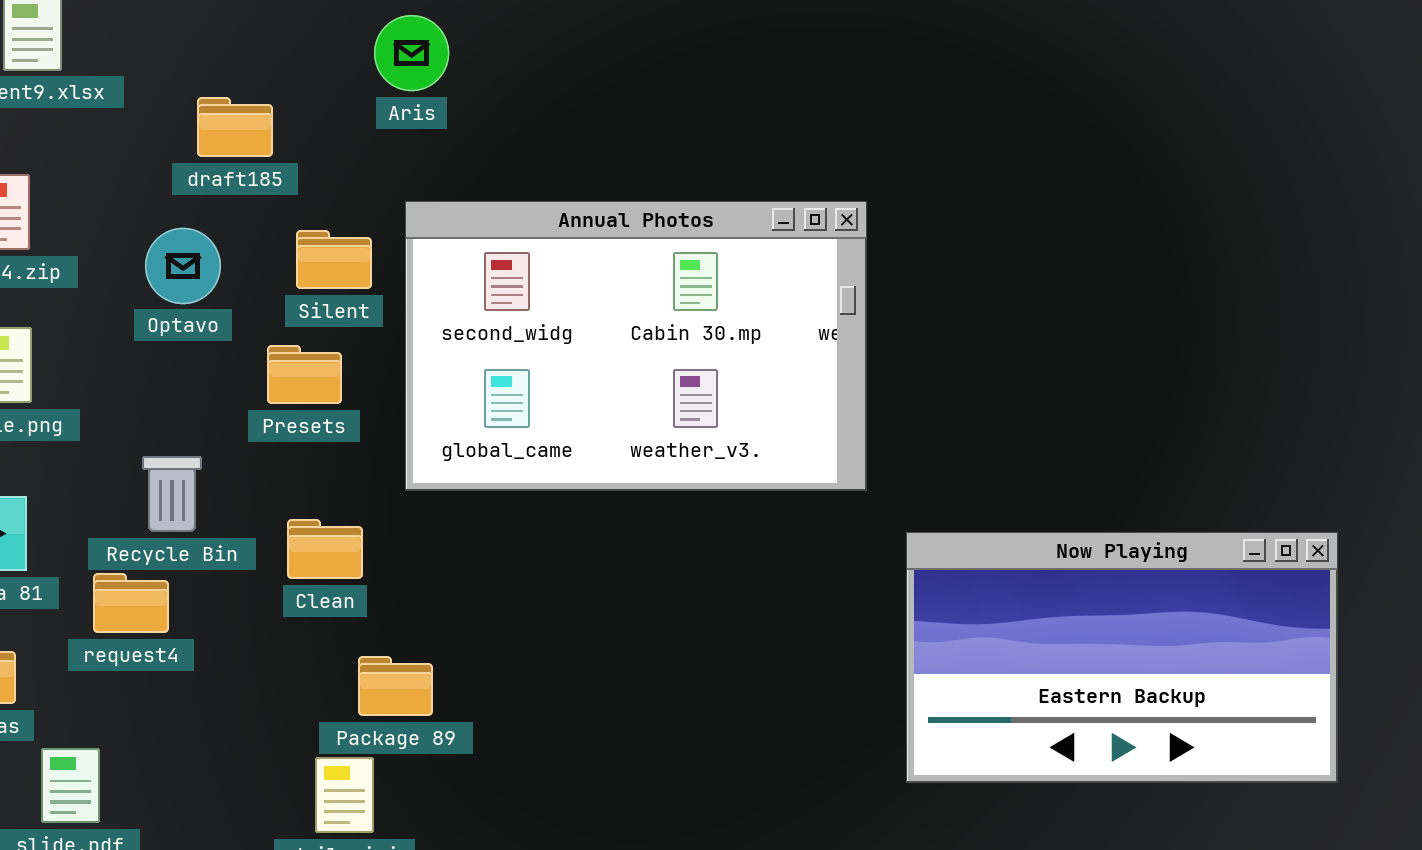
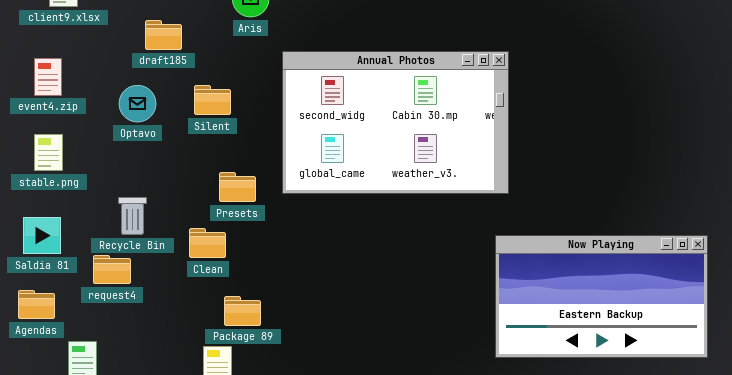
Annual Photos: [405,201,867,491] -> [282,51,509,194], moved
Presets: [267,345,342,404] -> [219,172,256,202], moved

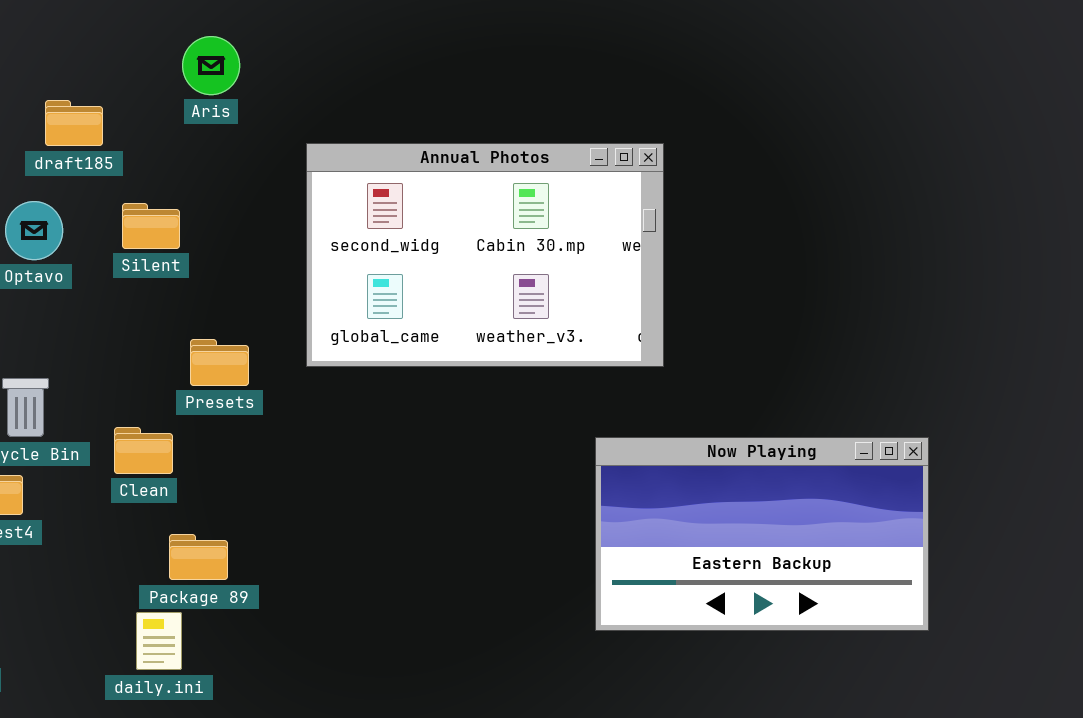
Annual Photos: [282,51,509,194] -> [306,143,664,367], moved
Presets: [219,172,256,202] -> [190,339,249,386], moved

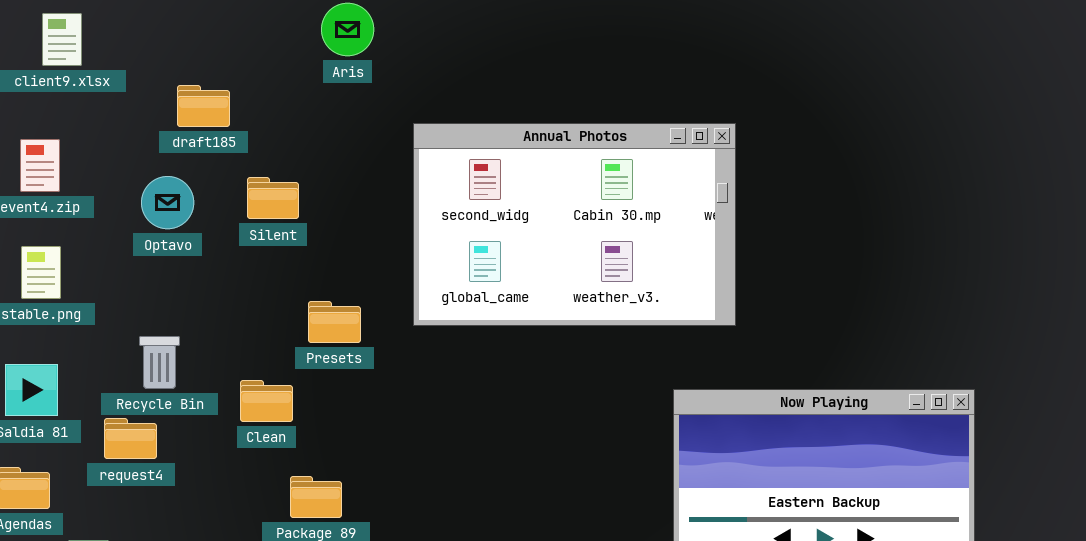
Aris: [182,36,240,95] -> [321,3,374,56], moved

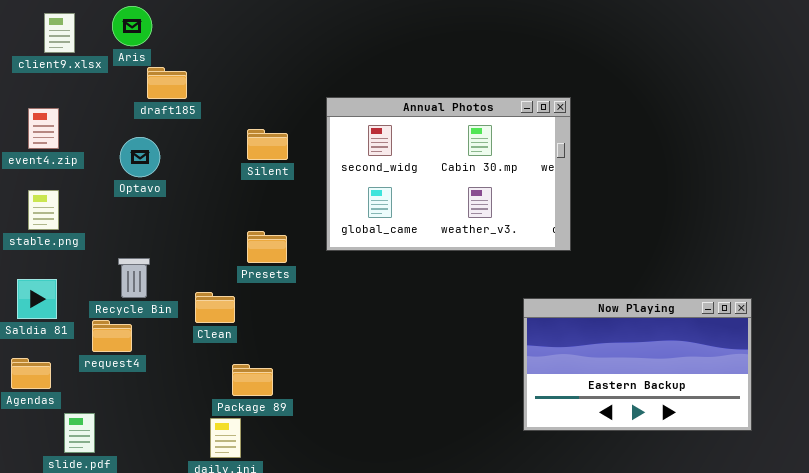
Aris: [321,3,374,56] -> [112,6,152,46], moved
Silent: [247,177,299,219] -> [247,129,288,160], moved

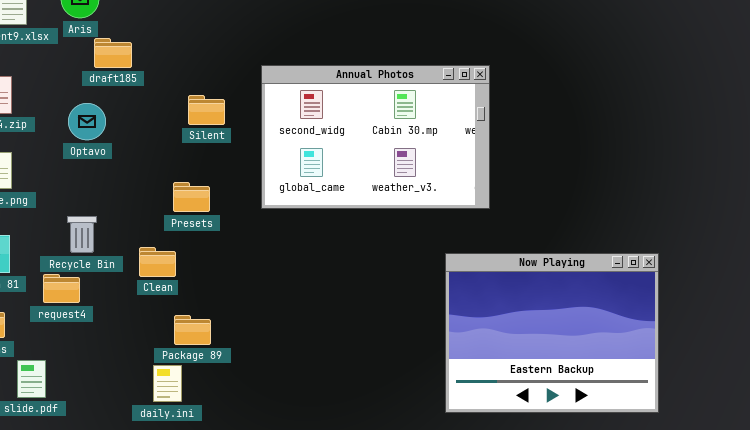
Presets: [247,231,287,263] -> [173,182,210,212], moved
Now Playing: [523,298,752,431] -> [445,253,659,413], resized

